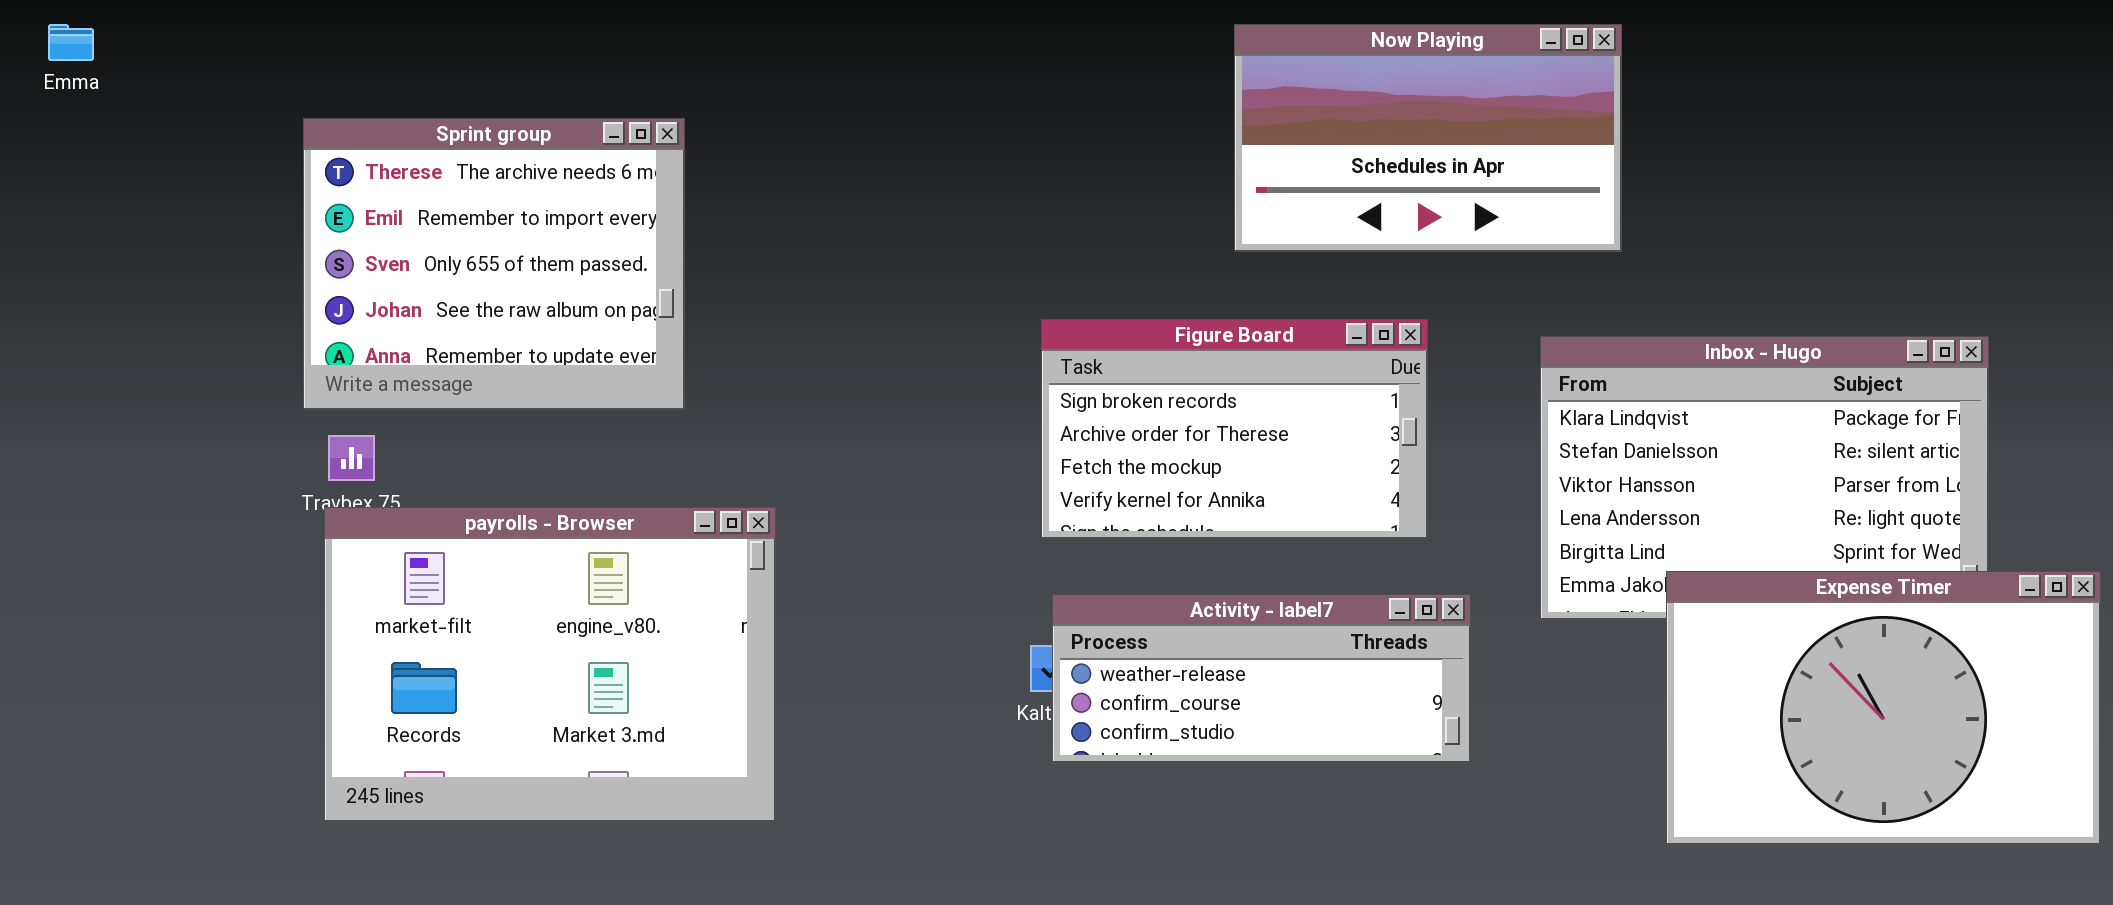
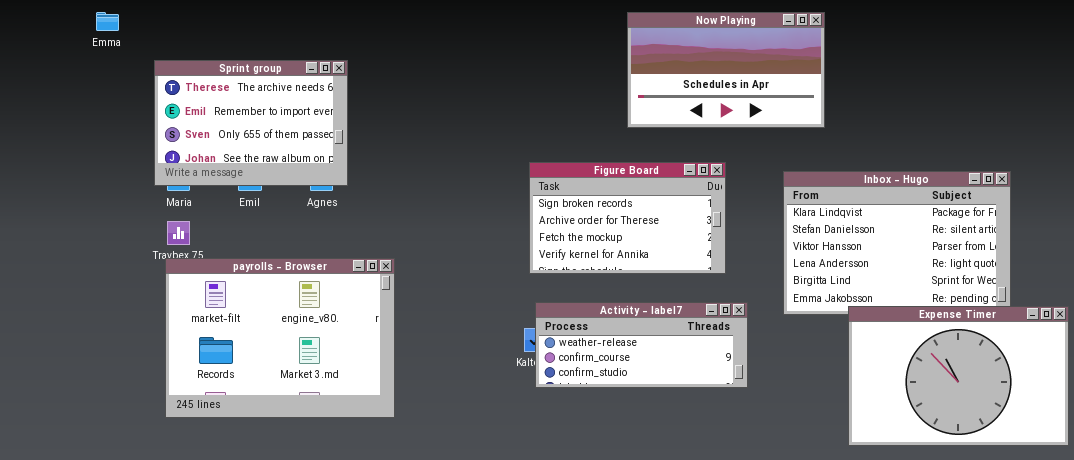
Emma: [48,24,94,61] -> [96,12,119,31], moved
Sprint group: [303,118,685,410] -> [154,60,348,186], resized
Expense Timer: [1666,571,2101,845] -> [848,306,1069,446], moved

